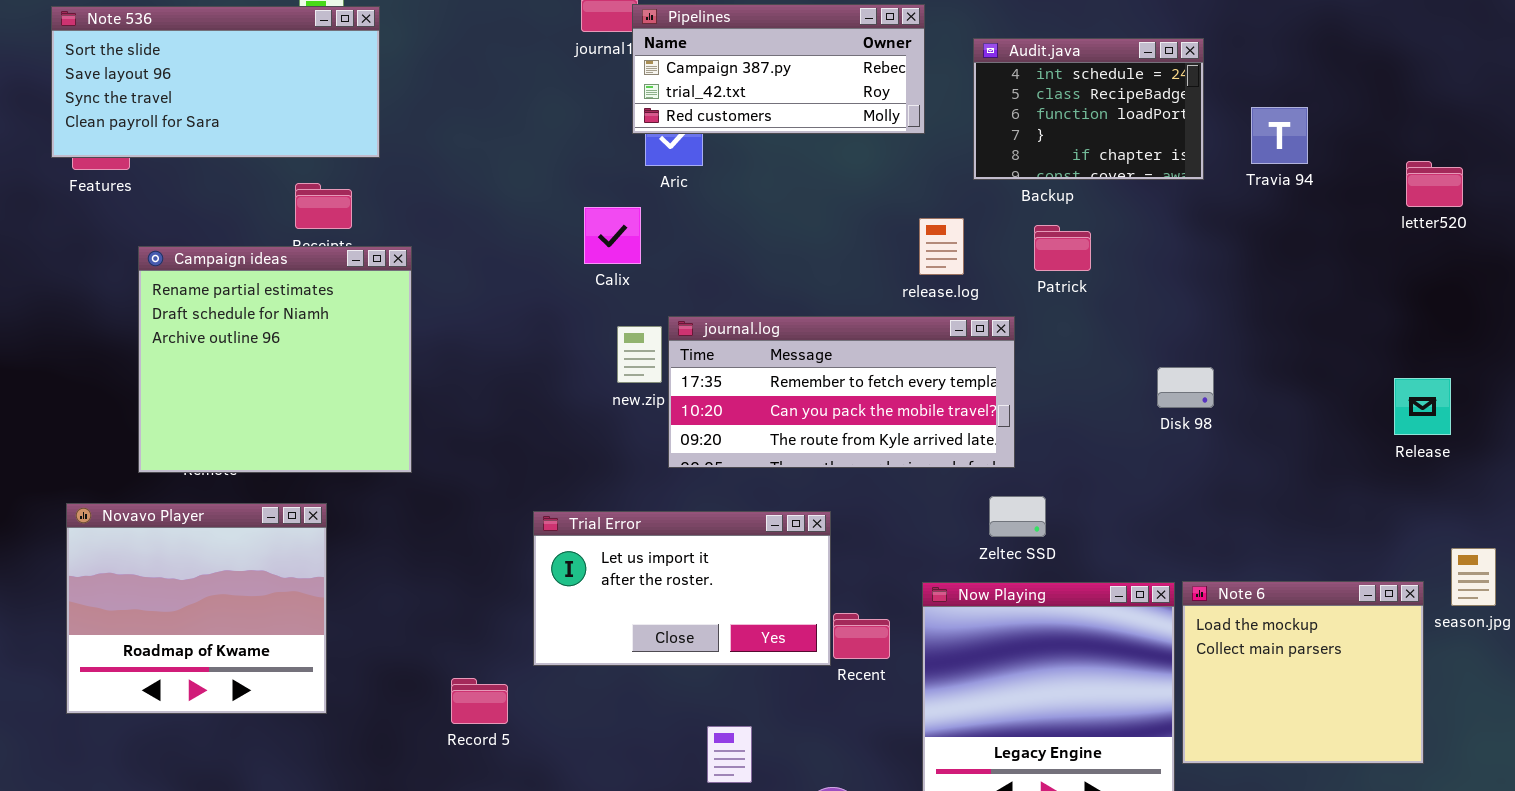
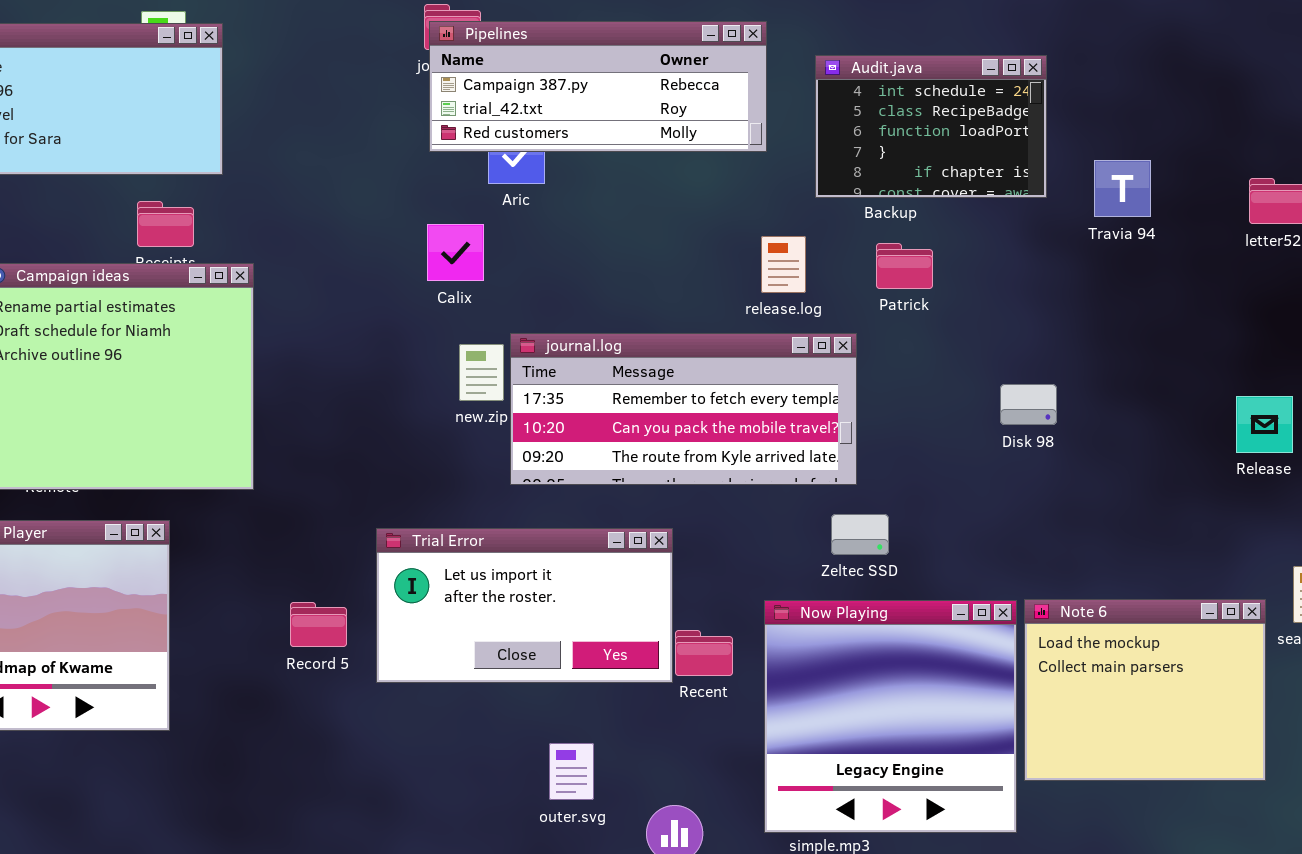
Pipelines: [632,4,925,134] -> [429,21,767,152], resized
Travia 94: [1251,107,1308,164] -> [1094,160,1151,217], moved
Record 5: [451,678,508,724] -> [290,602,347,647], moved

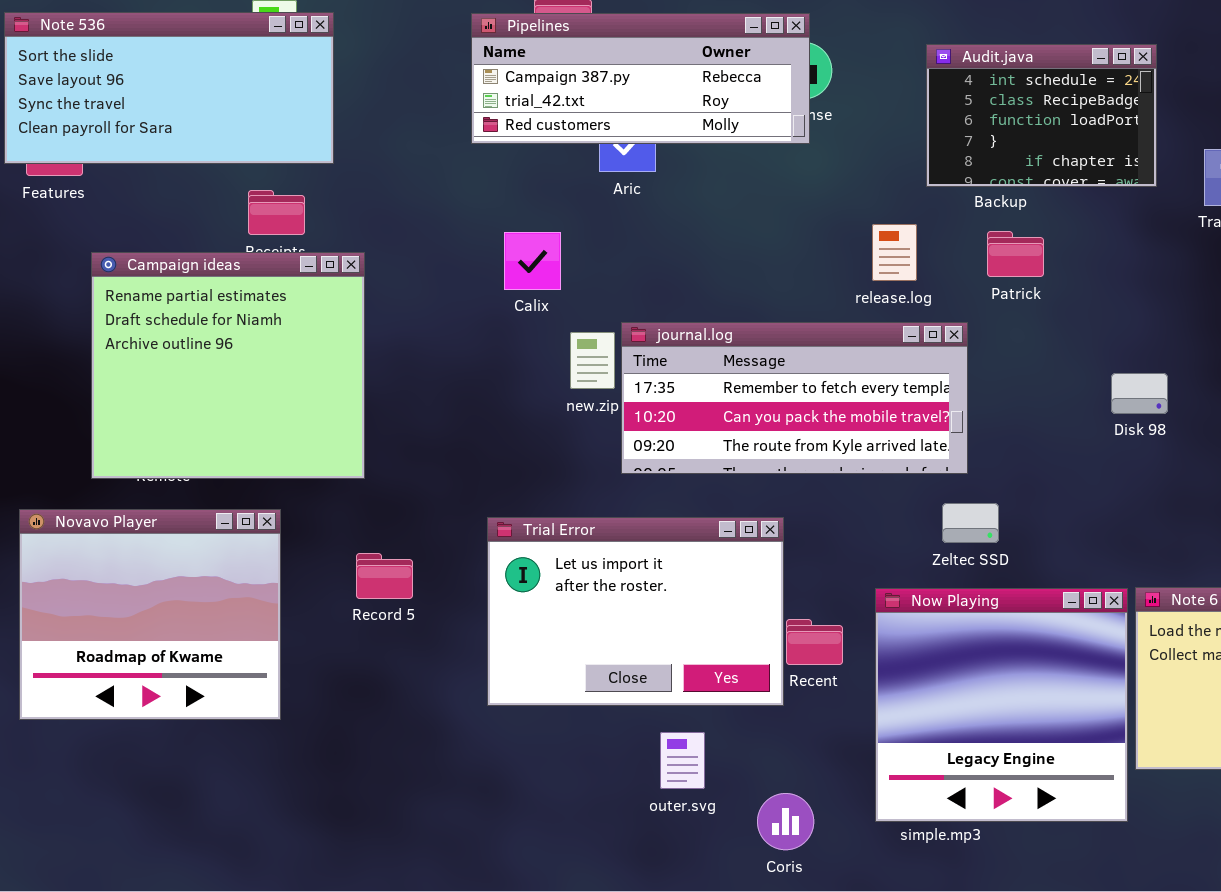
Pipelines: [429,21,767,152] -> [471,13,810,144], moved
Calix: [427,224,484,281] -> [504,232,561,290], moved
Trial Error: [376,528,673,683] -> [487,517,784,706], resized
Record 5: [290,602,347,647] -> [356,553,413,599], moved

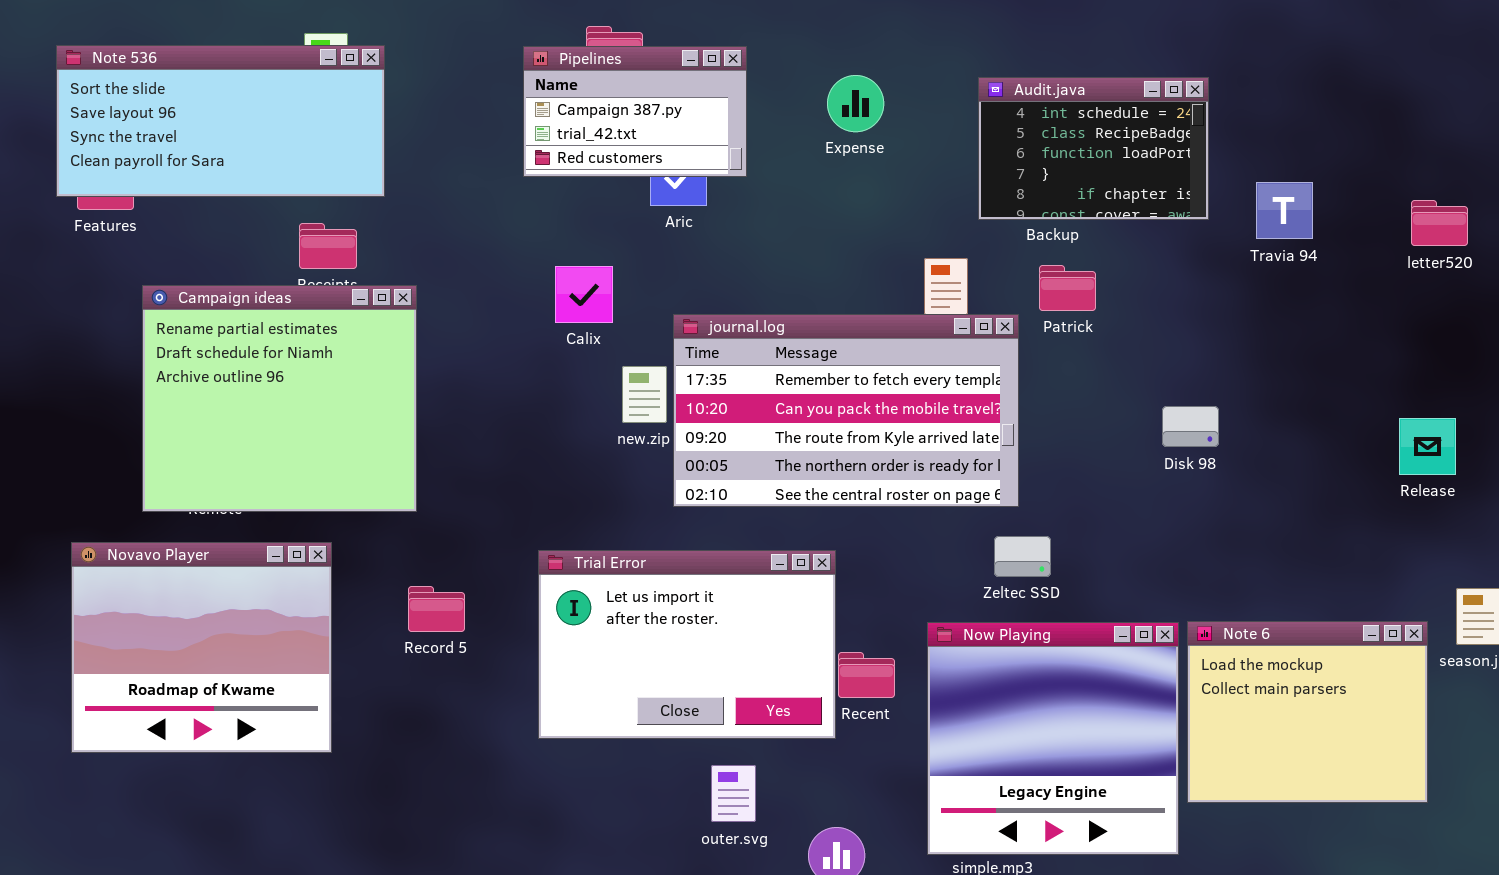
Pipelines: [471,13,810,144] -> [523,46,747,177], resized
journal.log: [621,322,968,474] -> [673,314,1019,507], resized

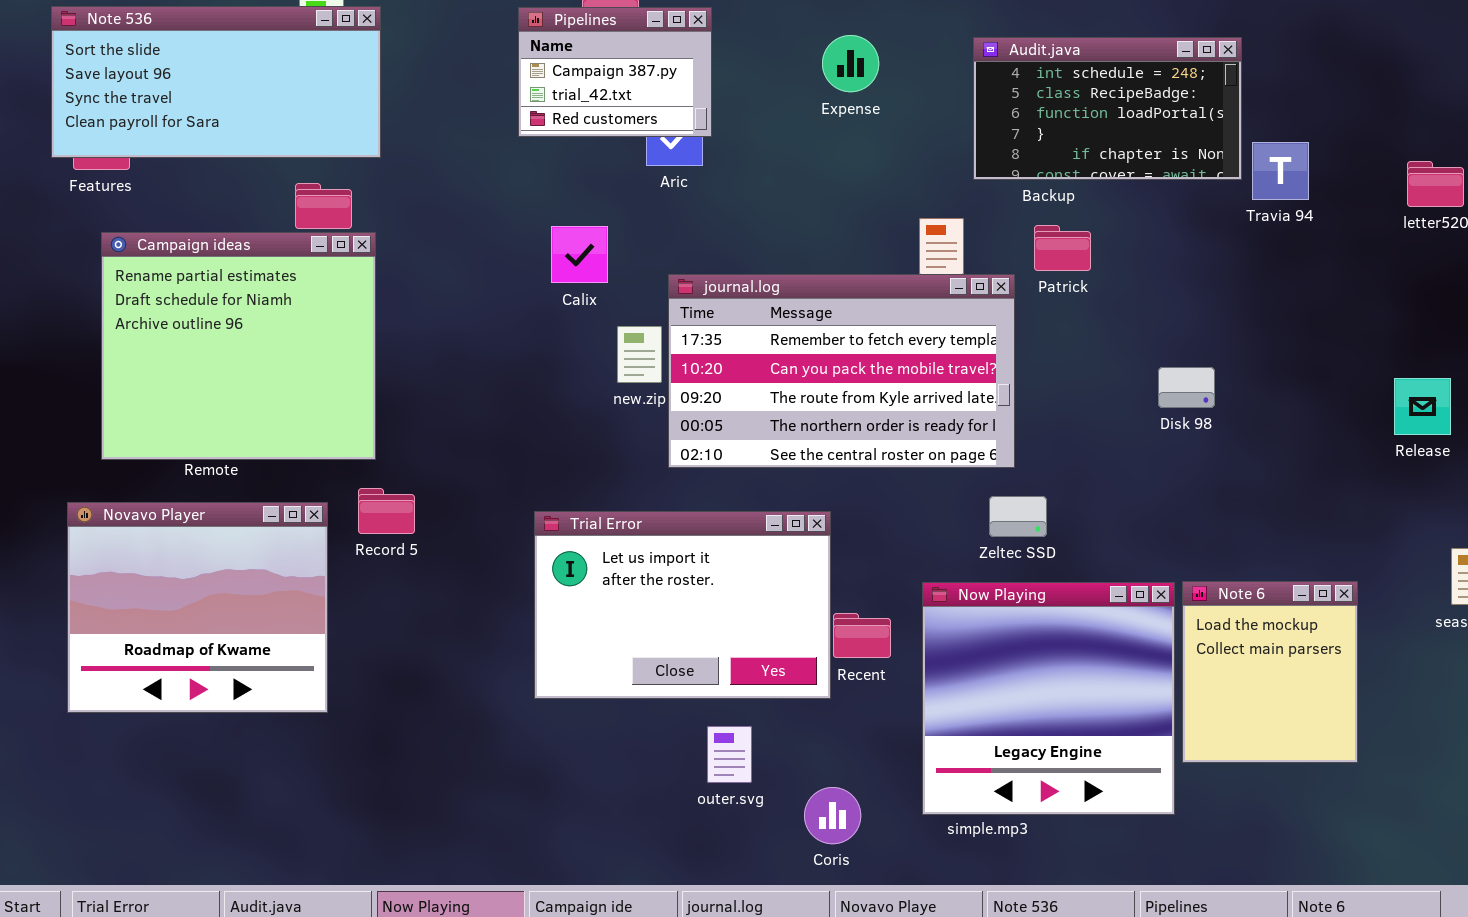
Pipelines: [523,46,747,177] -> [518,7,712,137], resized
Audit.java: [978,77,1209,220] -> [973,37,1242,180], resized
Campaign ideas: [142,285,417,512] -> [101,232,376,460], moved
Record 5: [408,586,465,632] -> [358,488,415,534], moved
Note 6: [1187,621,1428,803] -> [1182,581,1358,763], resized

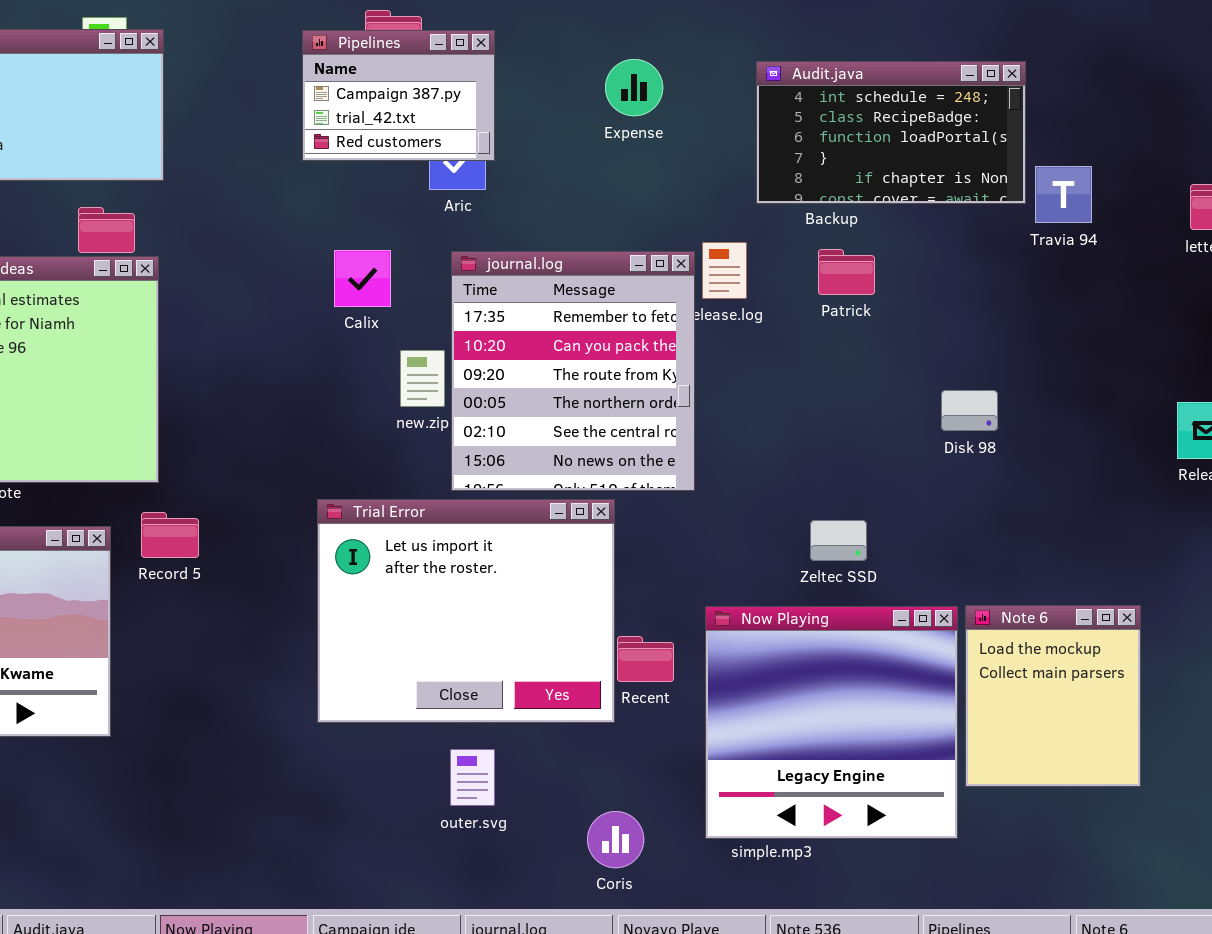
journal.log: [668,274,1015,468] -> [451,251,695,491], resized
Zeltec SSD: [989,496,1047,537] -> [810,520,867,561], moved
Trial Error: [534,511,831,699] -> [317,499,615,723], resized
outer.svg: [707,726,752,783] -> [450,749,495,806], moved

